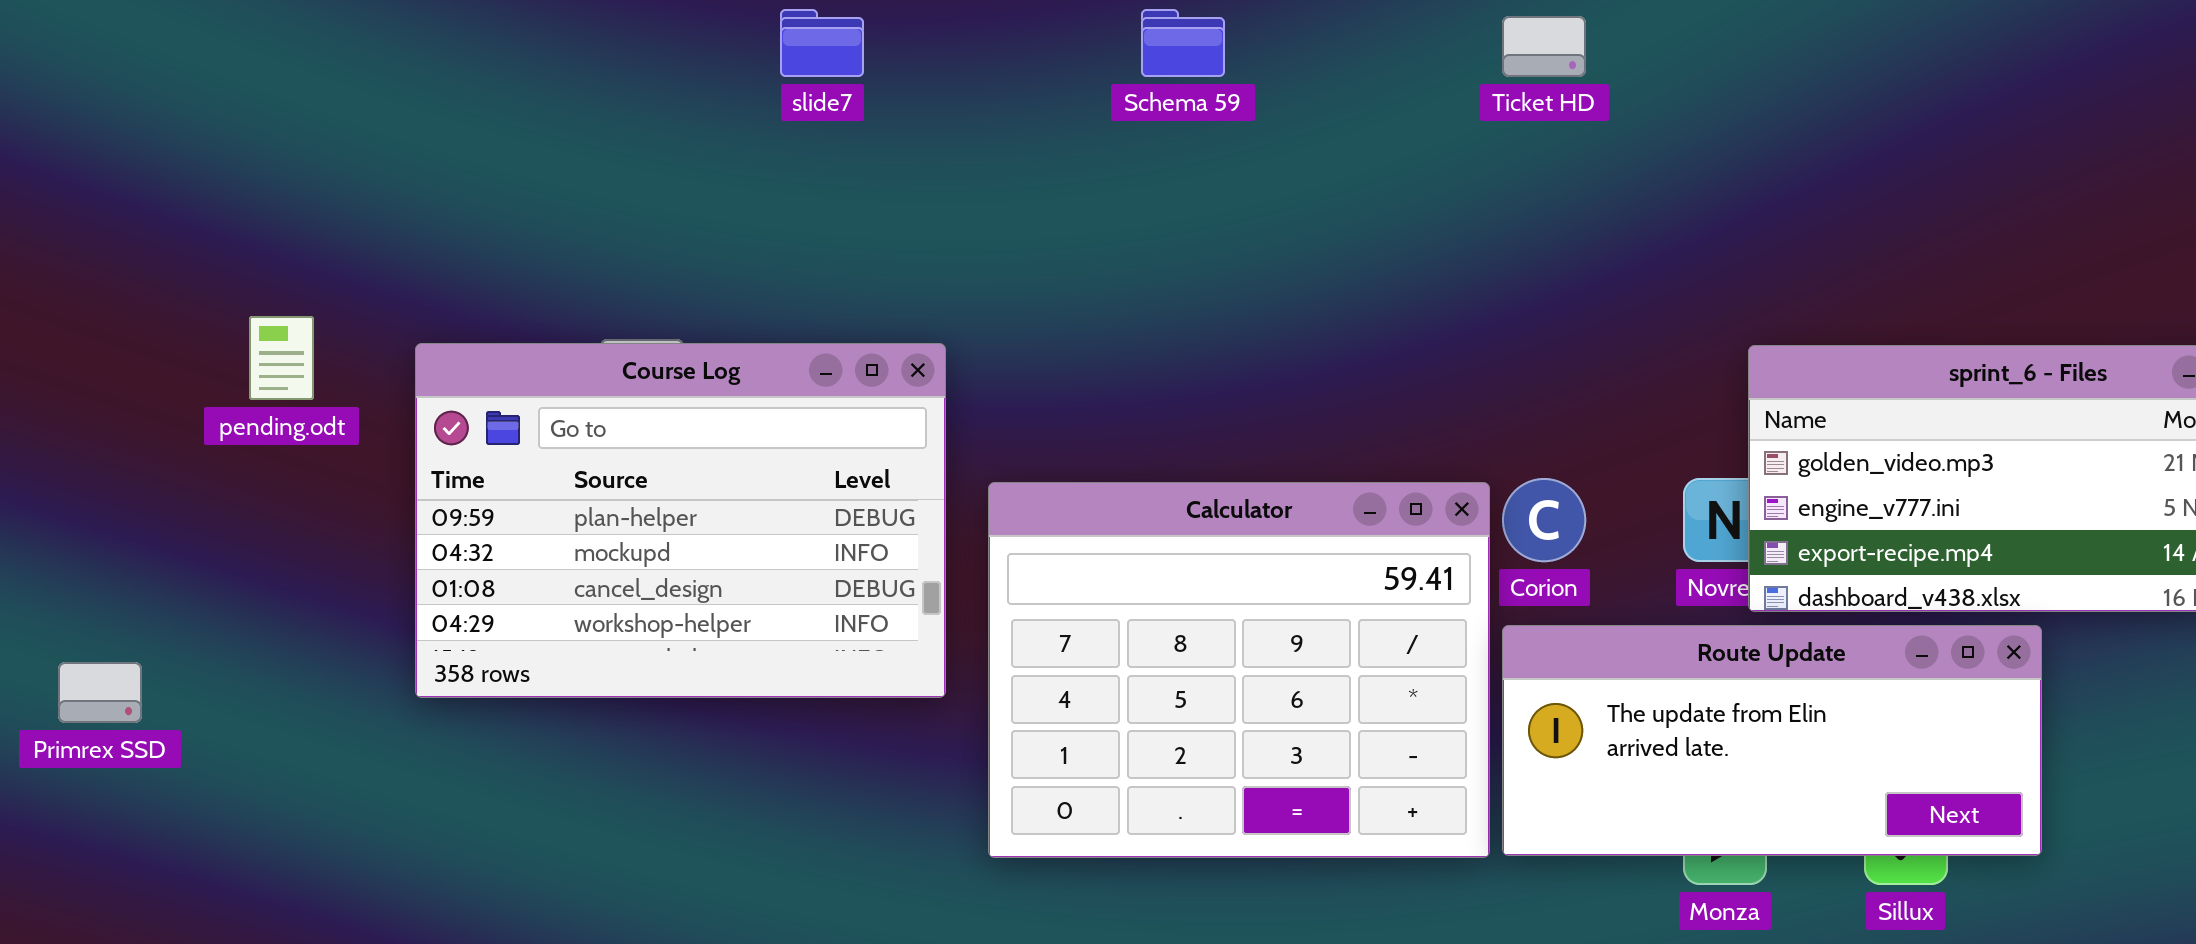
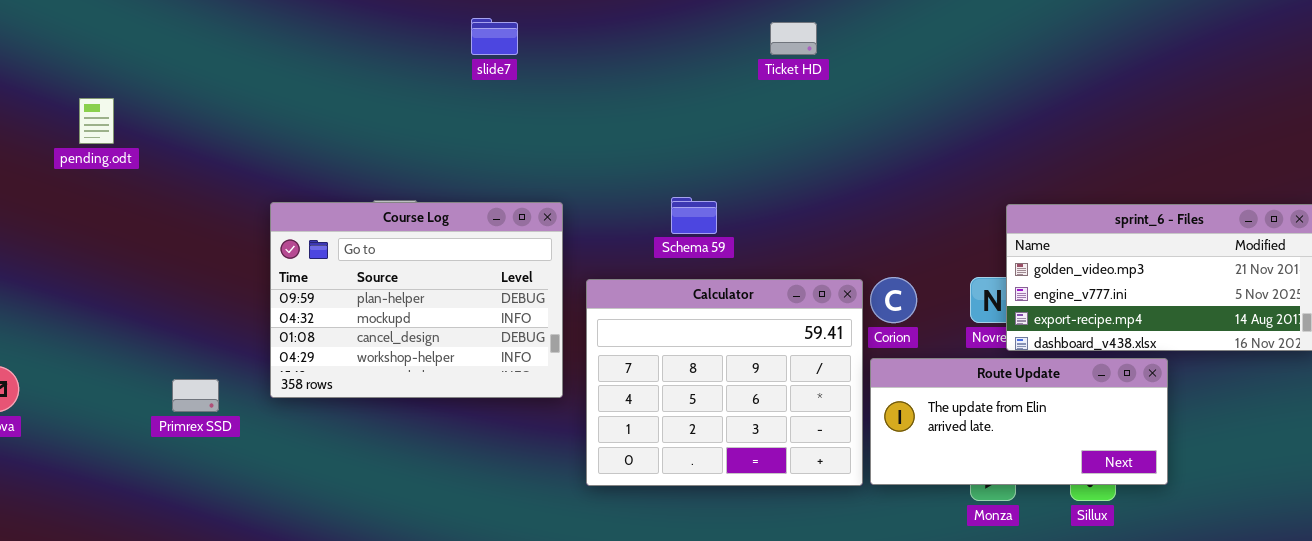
Schema 59: [1141,9,1225,77] -> [671,197,717,234], moved
Ticket HD: [1502,16,1586,77] -> [770,22,817,55], moved
pending.odt: [249,316,314,400] -> [79,98,114,144], moved
Primrex SSD: [58,662,142,723] -> [172,379,219,412], moved

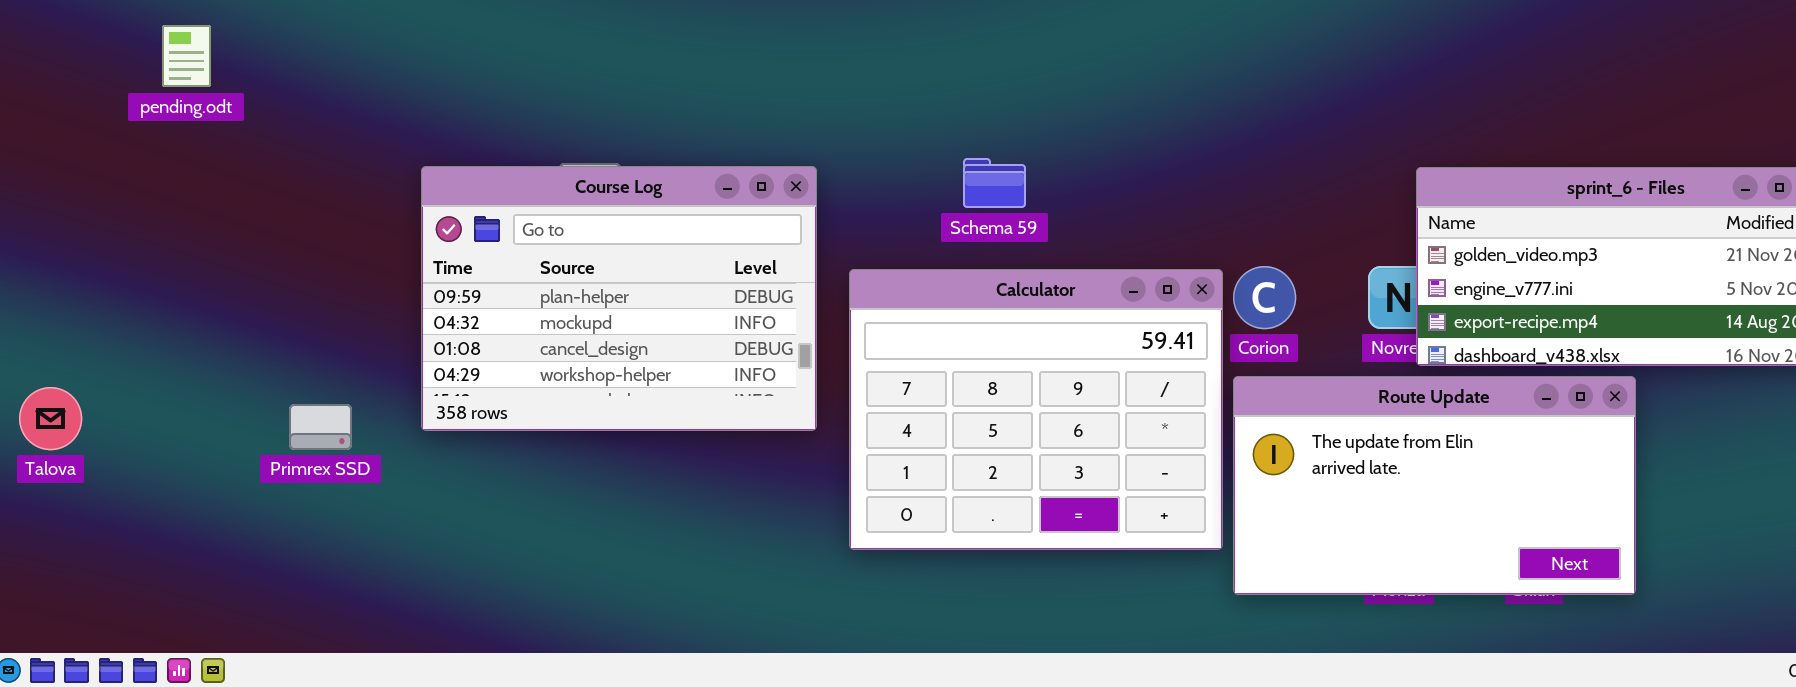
Route Update: [870,358,1168,485] -> [1233,376,1636,595], resized

